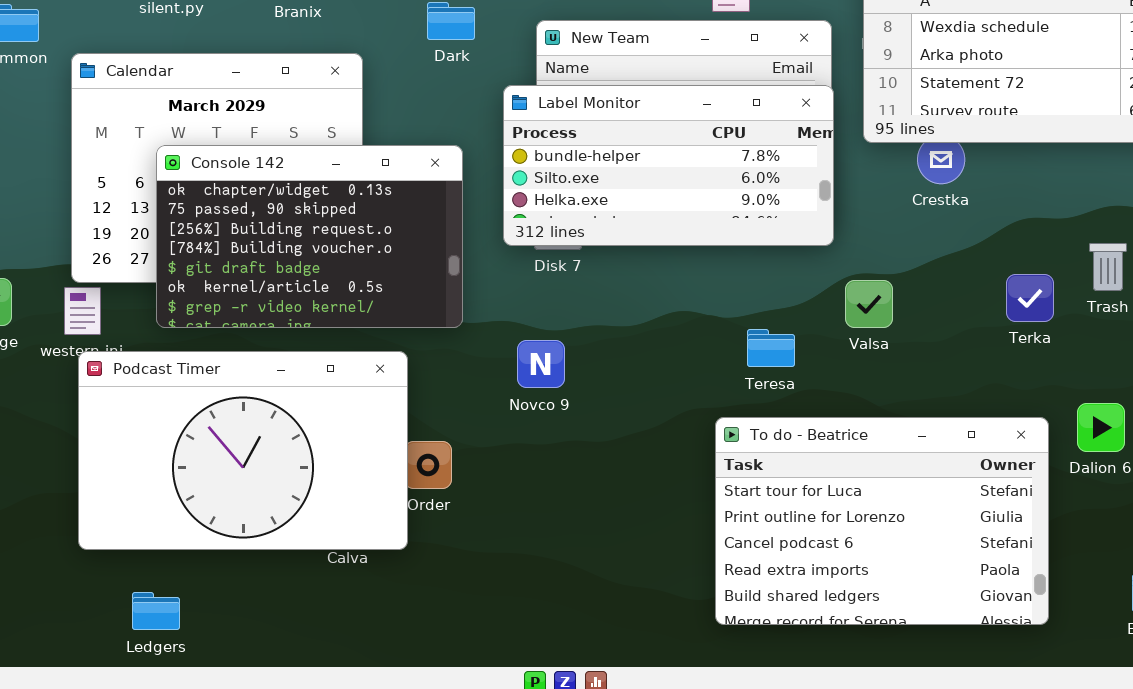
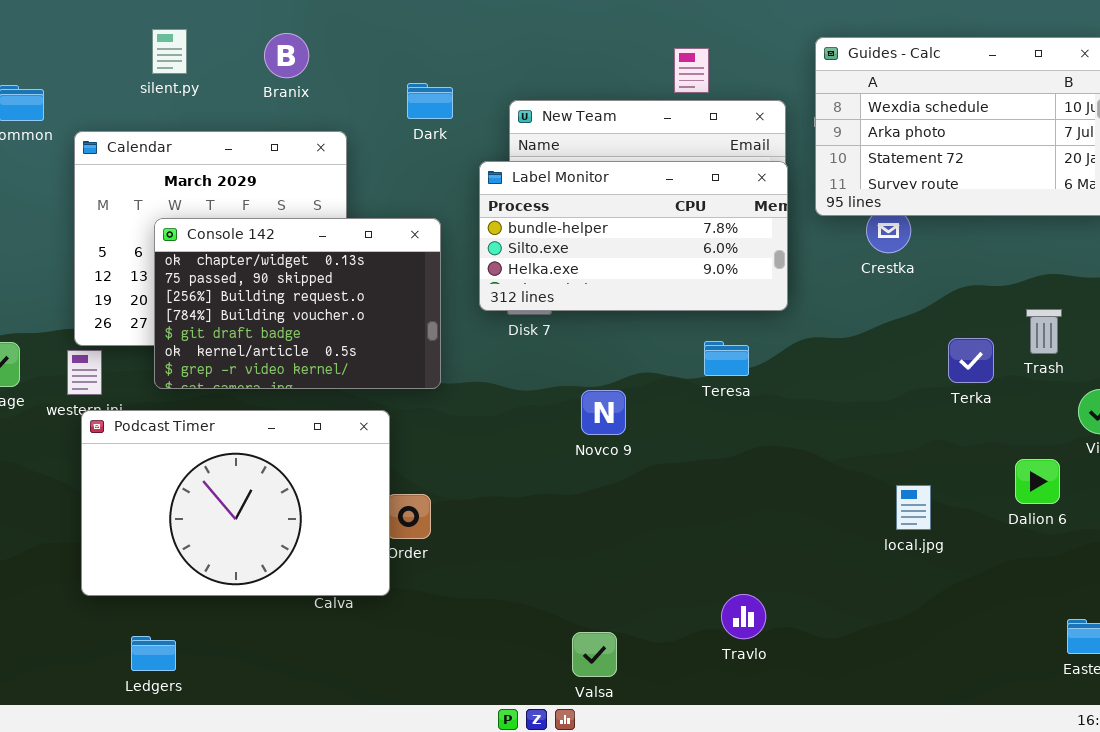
Valsa: [845,280,893,328] -> [572,632,617,677], moved
Teresa: [747,329,795,367] -> [704,341,749,376], moved
Novco 9: [517,340,565,388] -> [581,390,626,435], moved
To do - Beatrice: [715,417,1049,625] -> none, closed

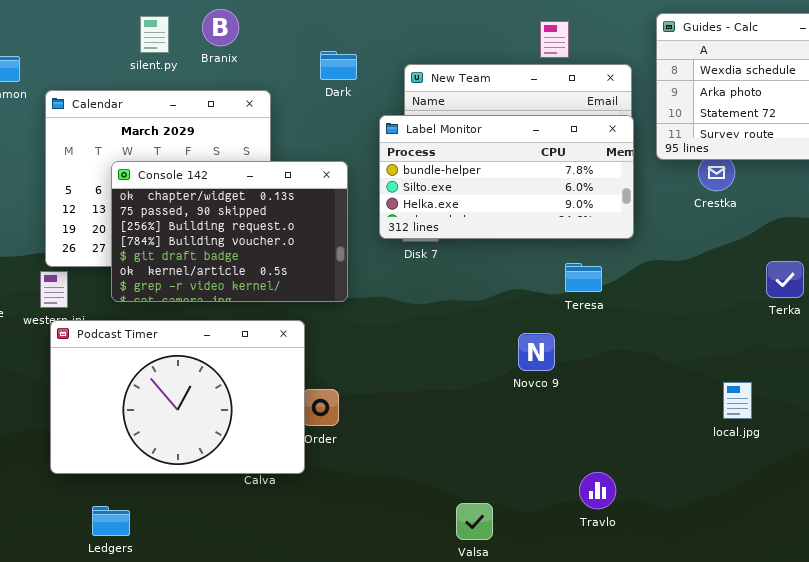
silent.py: [152,29,187,74] -> [140,16,169,53], moved
Novco 9: [581,390,626,435] -> [518,333,555,371], moved

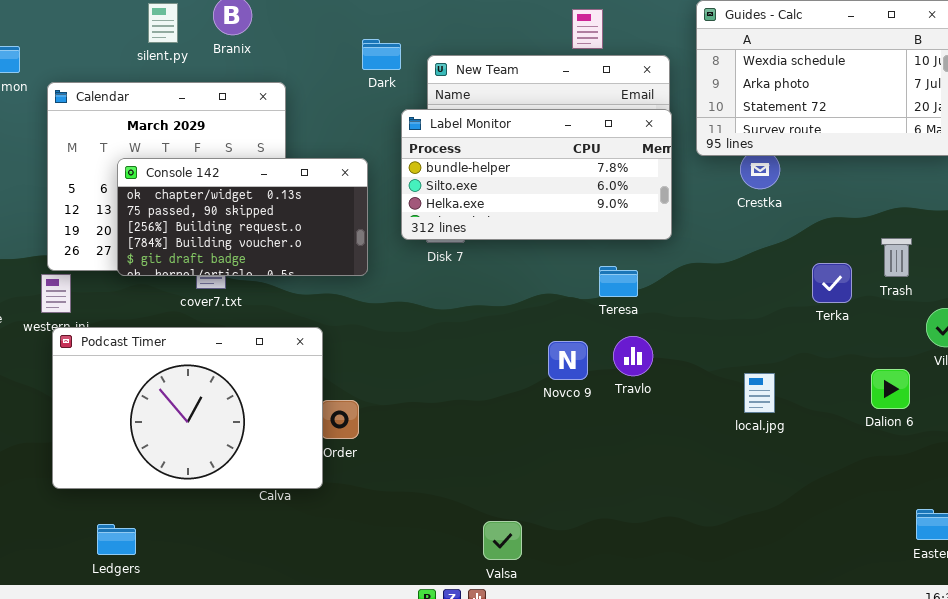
Dark: [320,51,357,80] -> [362,39,401,70], moved
Console 142: [111,161,348,302] -> [117,158,368,276], resized
local.jpg: [723,382,752,419] -> [744,373,775,413], moved
Travlo: [579,472,616,509] -> [613,336,653,376], moved

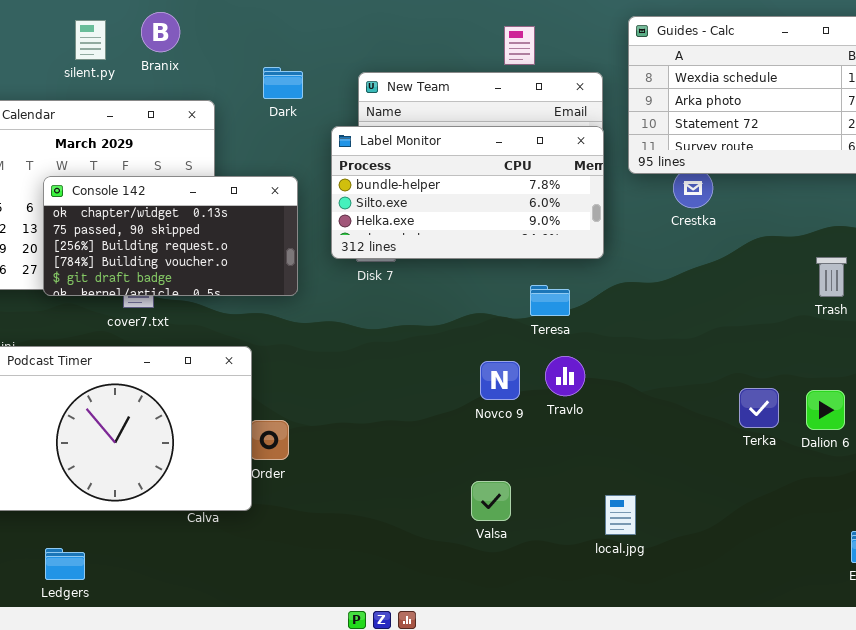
Dark: [362,39,401,70] -> [263,67,303,99], moved
Terka: [812,263,852,303] -> [739,388,779,428], moved
local.jpg: [744,373,775,413] -> [605,495,636,535], moved
Valsa: [483,521,522,560] -> [471,481,511,521], moved
Ledgers: [97,524,136,555] -> [45,548,85,580], moved

